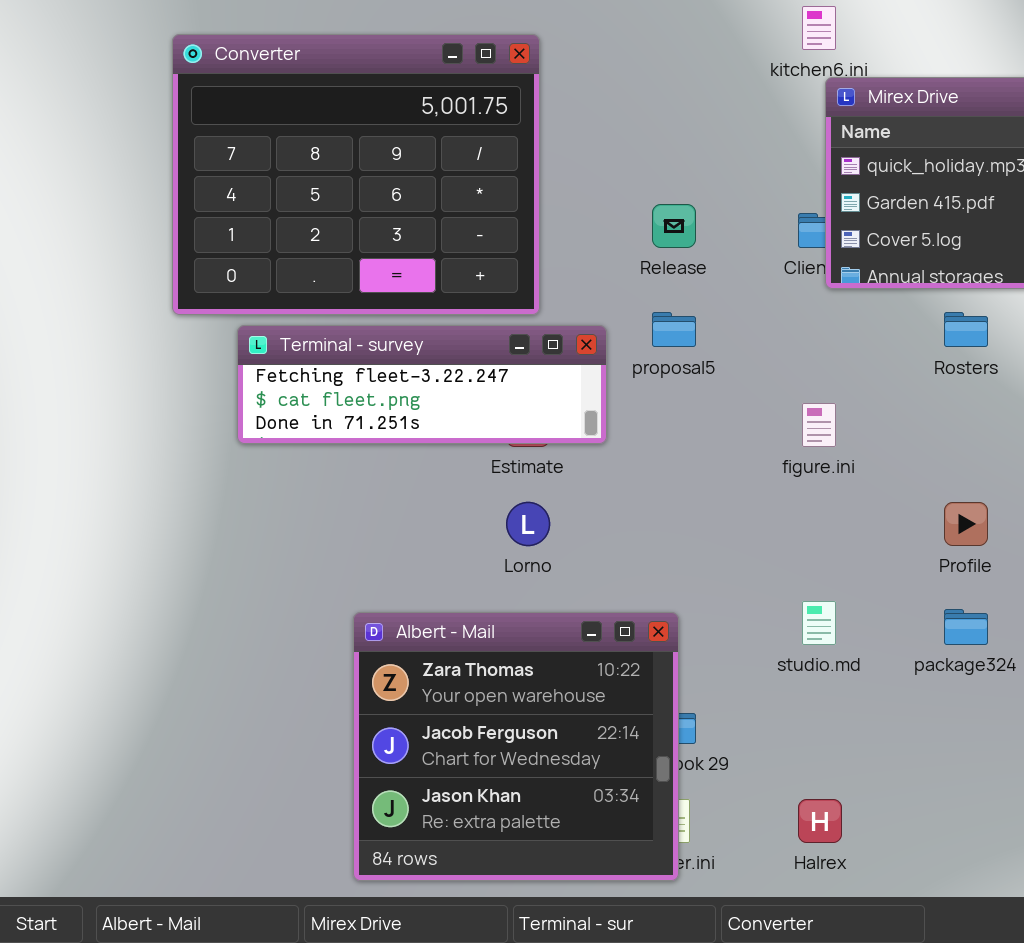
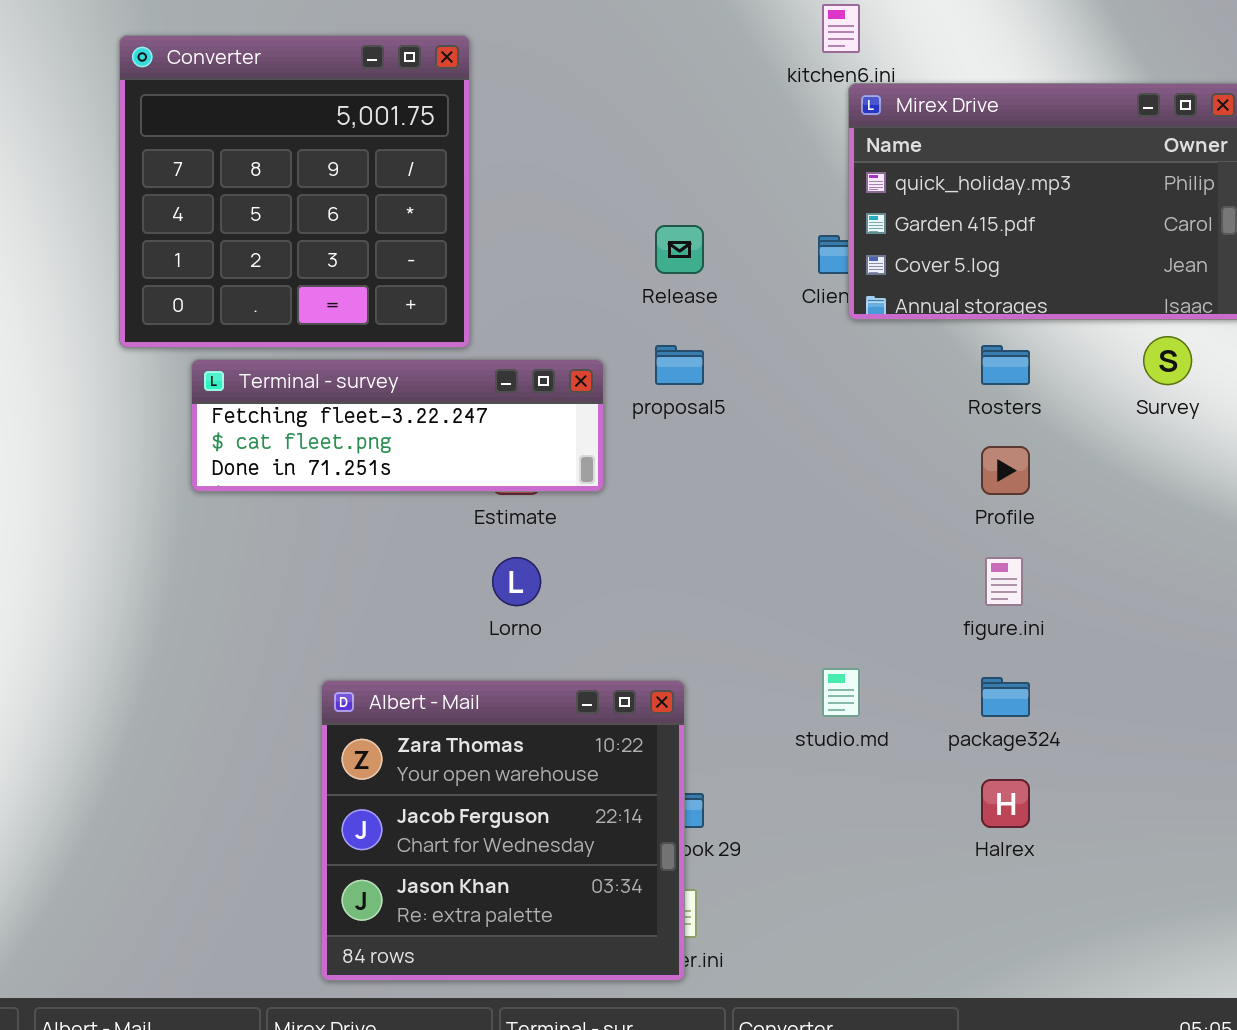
Converter: [172,34,540,315] -> [119,35,470,348], resized
figure.ini: [802,403,836,447] -> [985,557,1023,606], moved
Profile: [944,502,988,546] -> [981,446,1030,495], moved
Halrex: [798,799,842,843] -> [981,779,1030,828], moved

